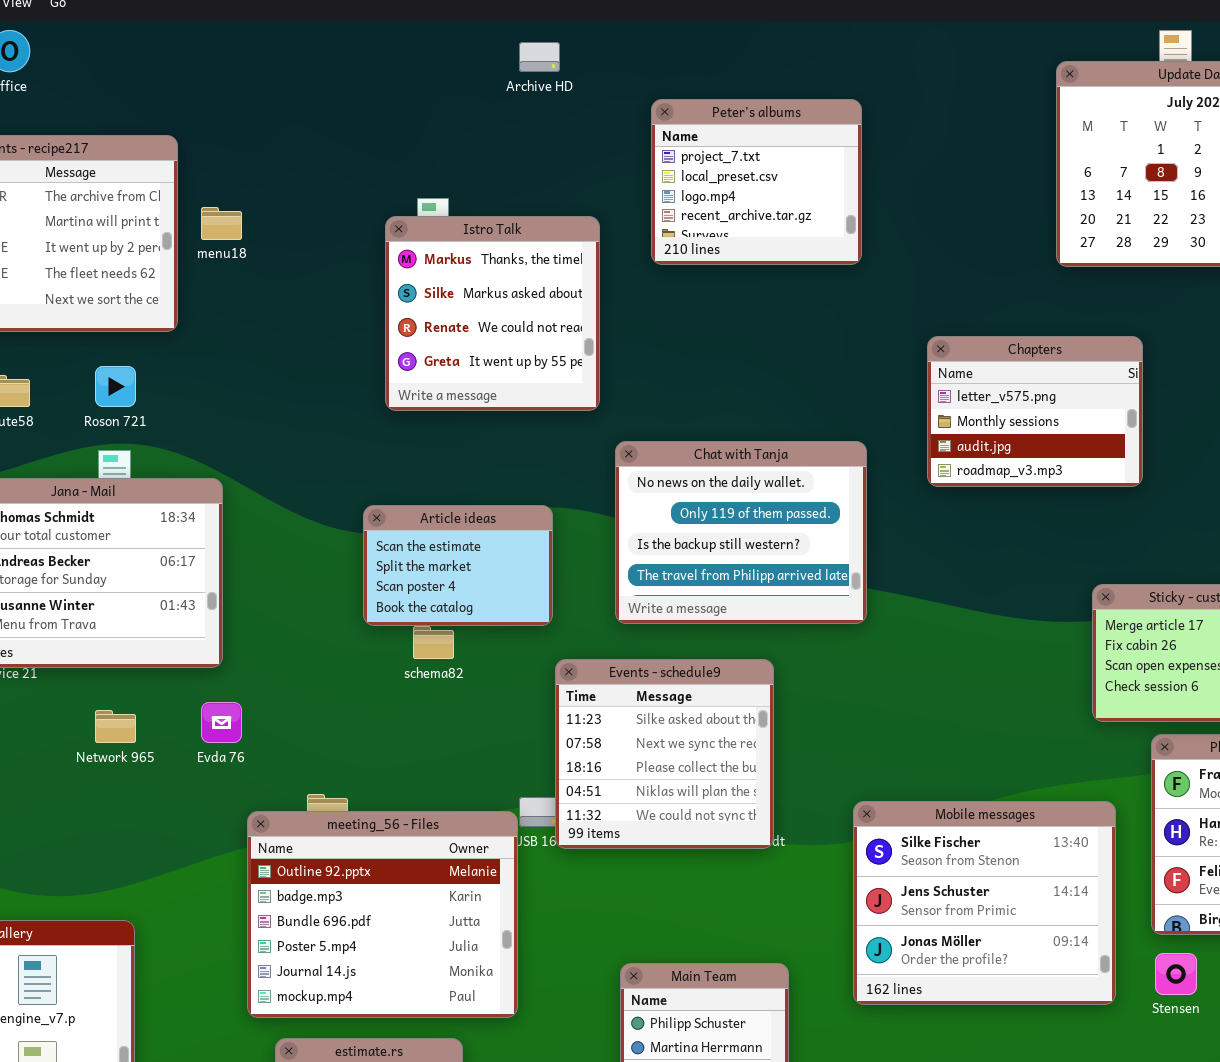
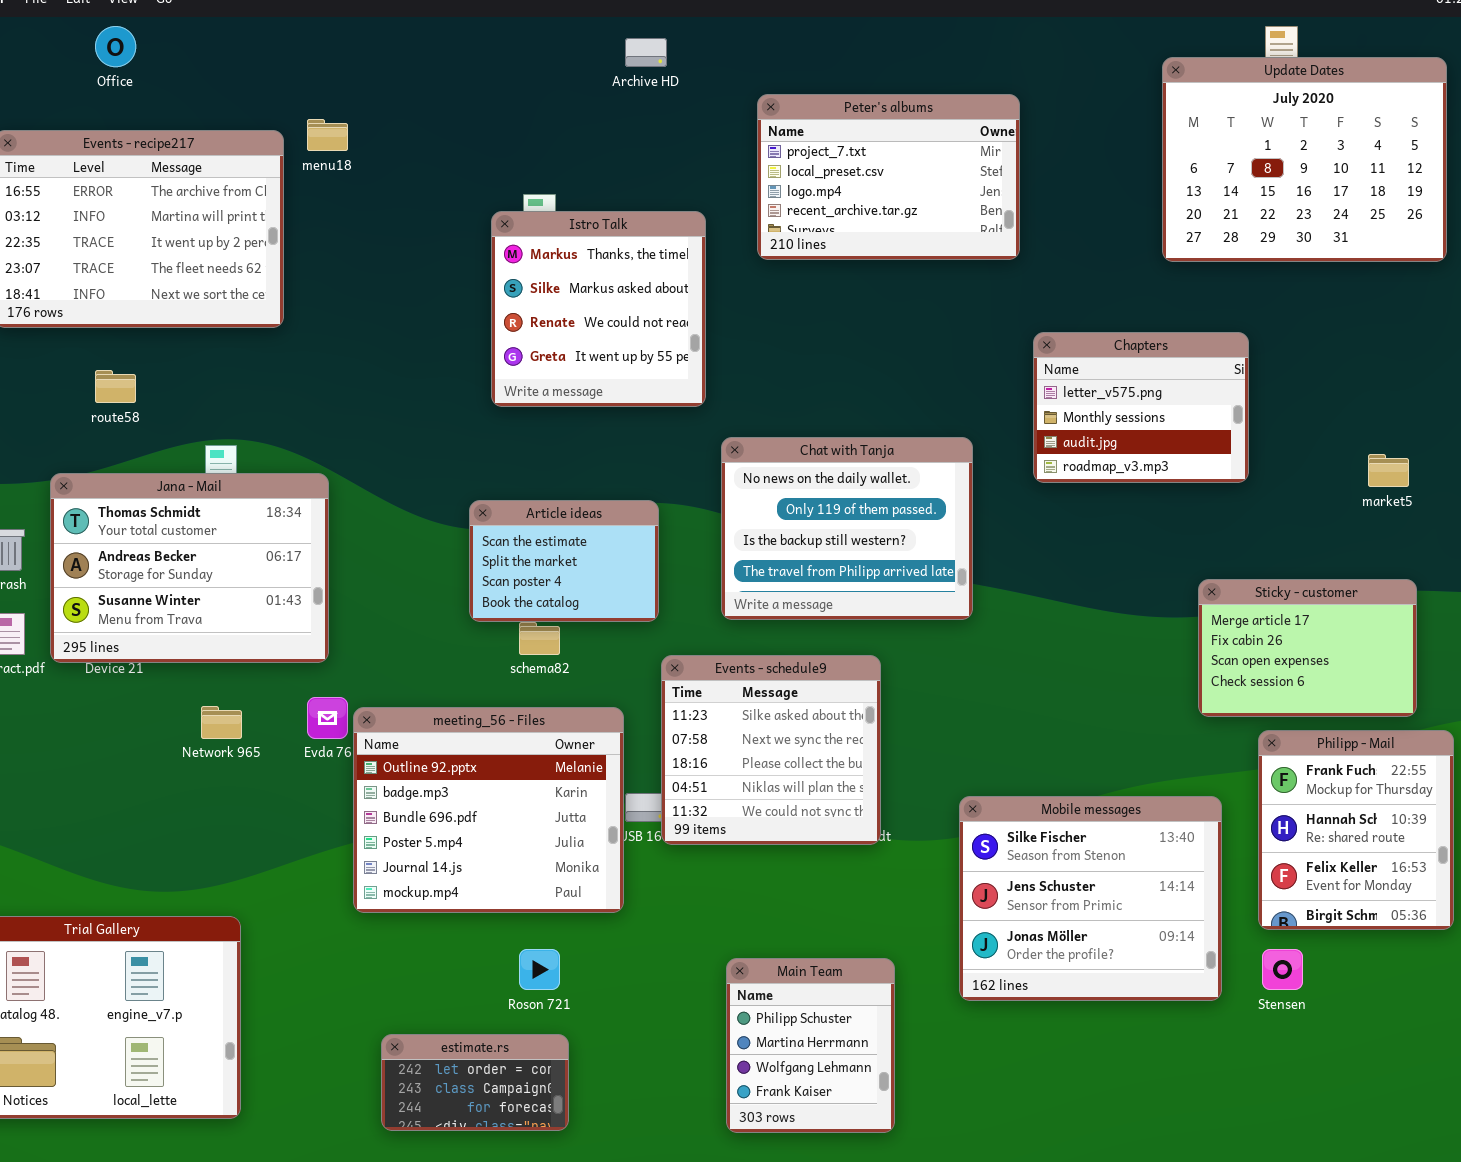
Peter's albums: [651,99,862,265] -> [757,94,1020,260], resized
menu18: [201,207,242,240] -> [307,119,348,151], moved
Roson 721: [95,366,136,407] -> [519,949,560,990], moved
meeting_56 - Files: [247,811,518,1018] -> [353,707,624,913], moved

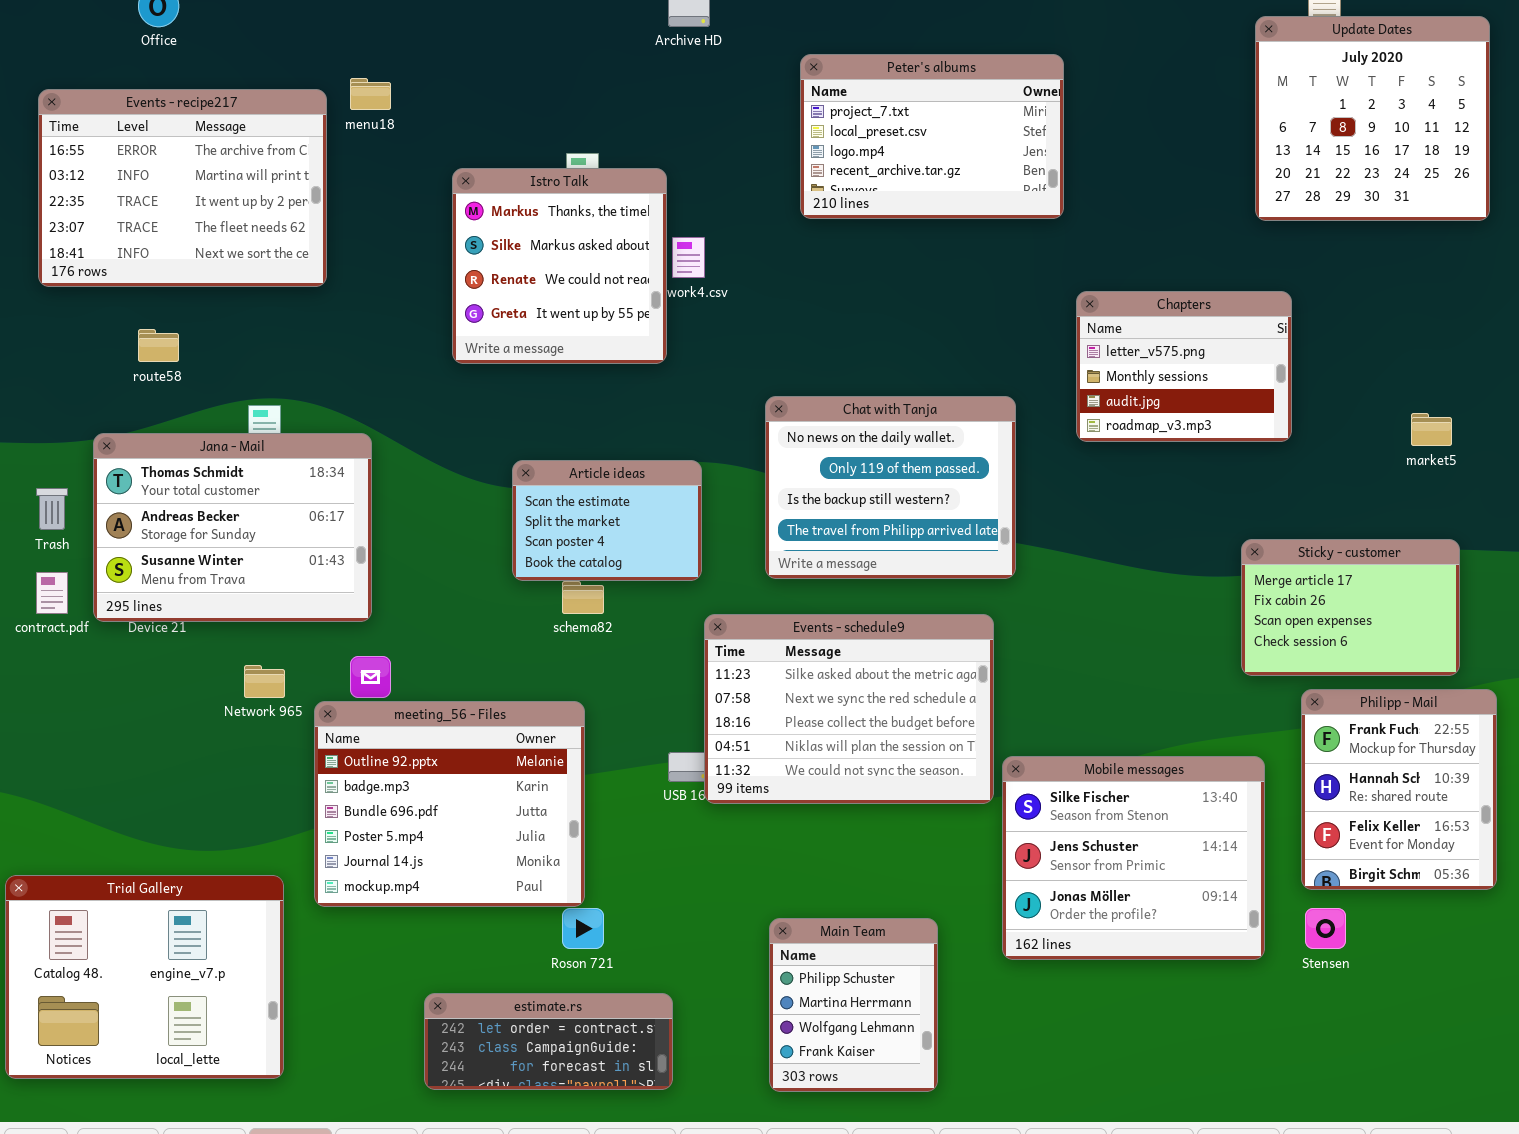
Update Dates: [1162,57,1447,262] -> [1255,16,1490,221], resized
Istro Talk: [491,211,706,407] -> [452,168,667,364], moved
Events - schedule9: [661,655,881,845] -> [704,614,994,804], resized
meeting_56 - Files: [353,707,624,913] -> [314,701,585,907], moved
estimate.rs: [381,1034,569,1131] -> [424,993,673,1090], resized

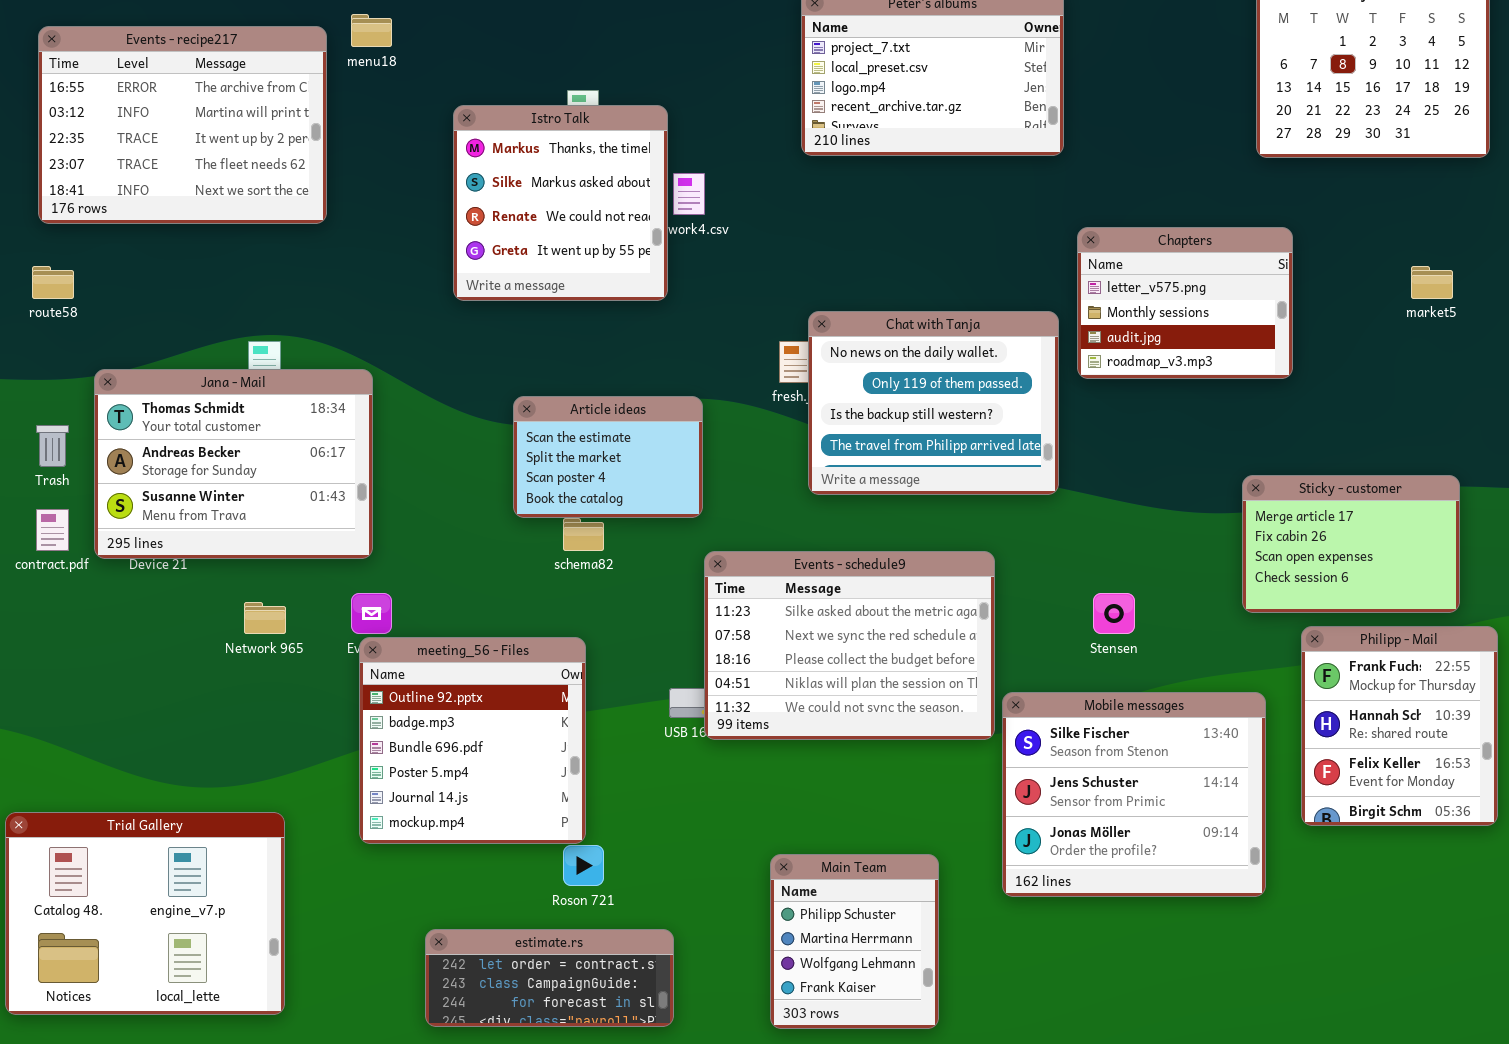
route58: [138,329,179,362] -> [32,266,74,299], moved
Chat with Tanja: [765,396,1016,579] -> [808,311,1059,495], moved
market5: [1411,413,1452,446] -> [1411,266,1453,299], moved
meeting_56 - Files: [314,701,585,907] -> [359,637,586,844], resized
Stensen: [1305,908,1346,949] -> [1093,593,1135,634], moved

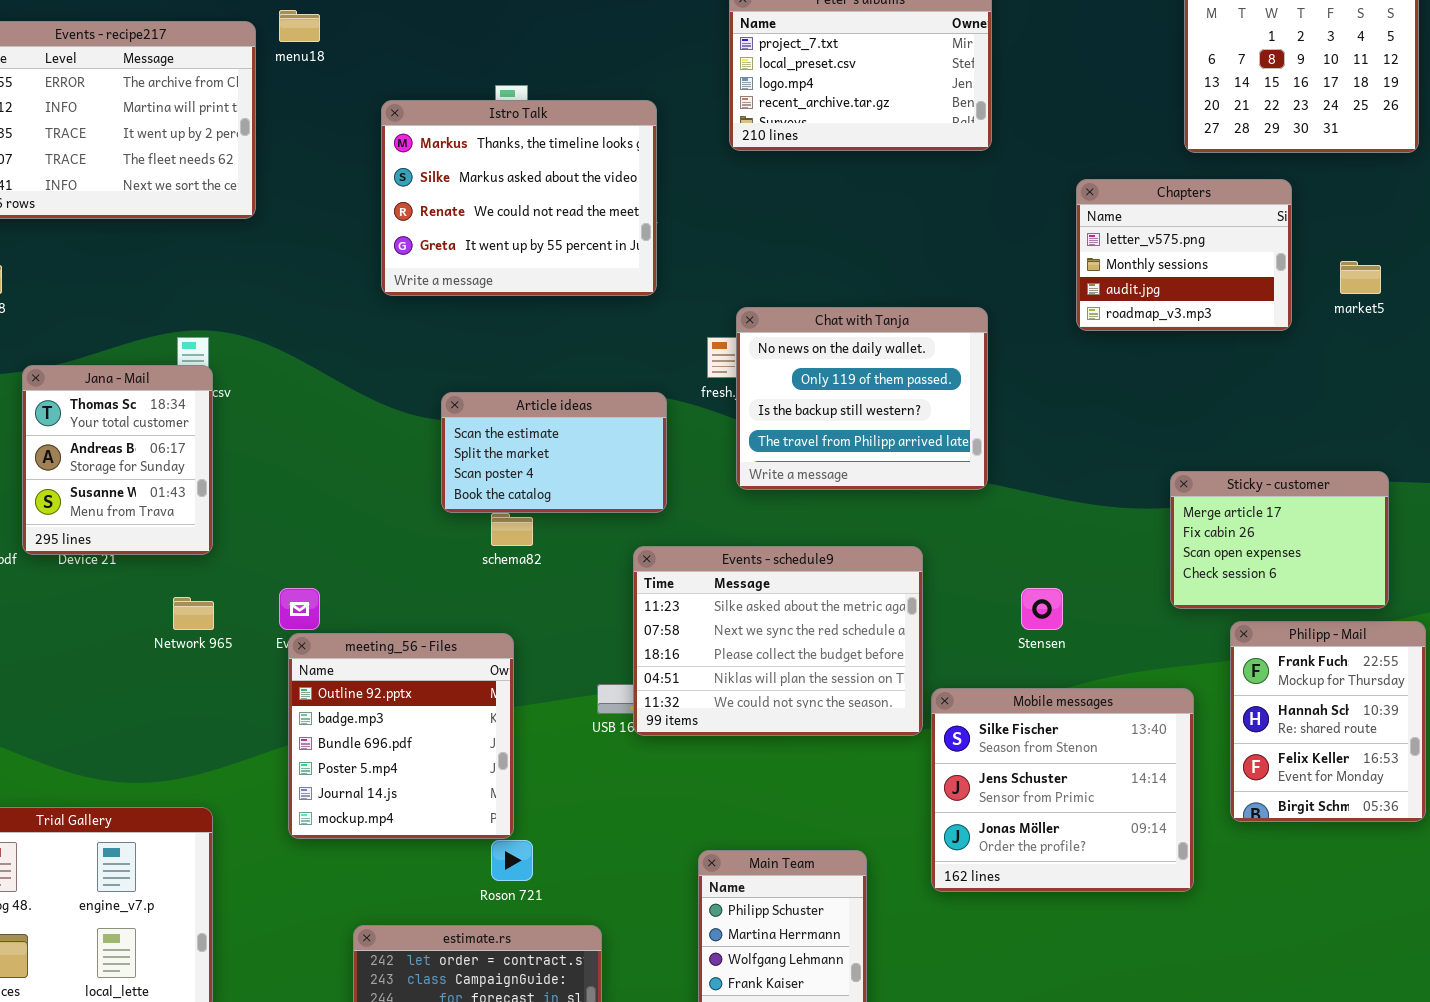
Istro Talk: [453,105,668,301] -> [381,100,657,296], resized
Chapters: [1077,227,1293,379] -> [1076,179,1292,331], moved
Jana - Mail: [94,369,373,559] -> [22,365,213,555], resized
Article ideas: [513,396,703,518] -> [441,392,667,513], resized

